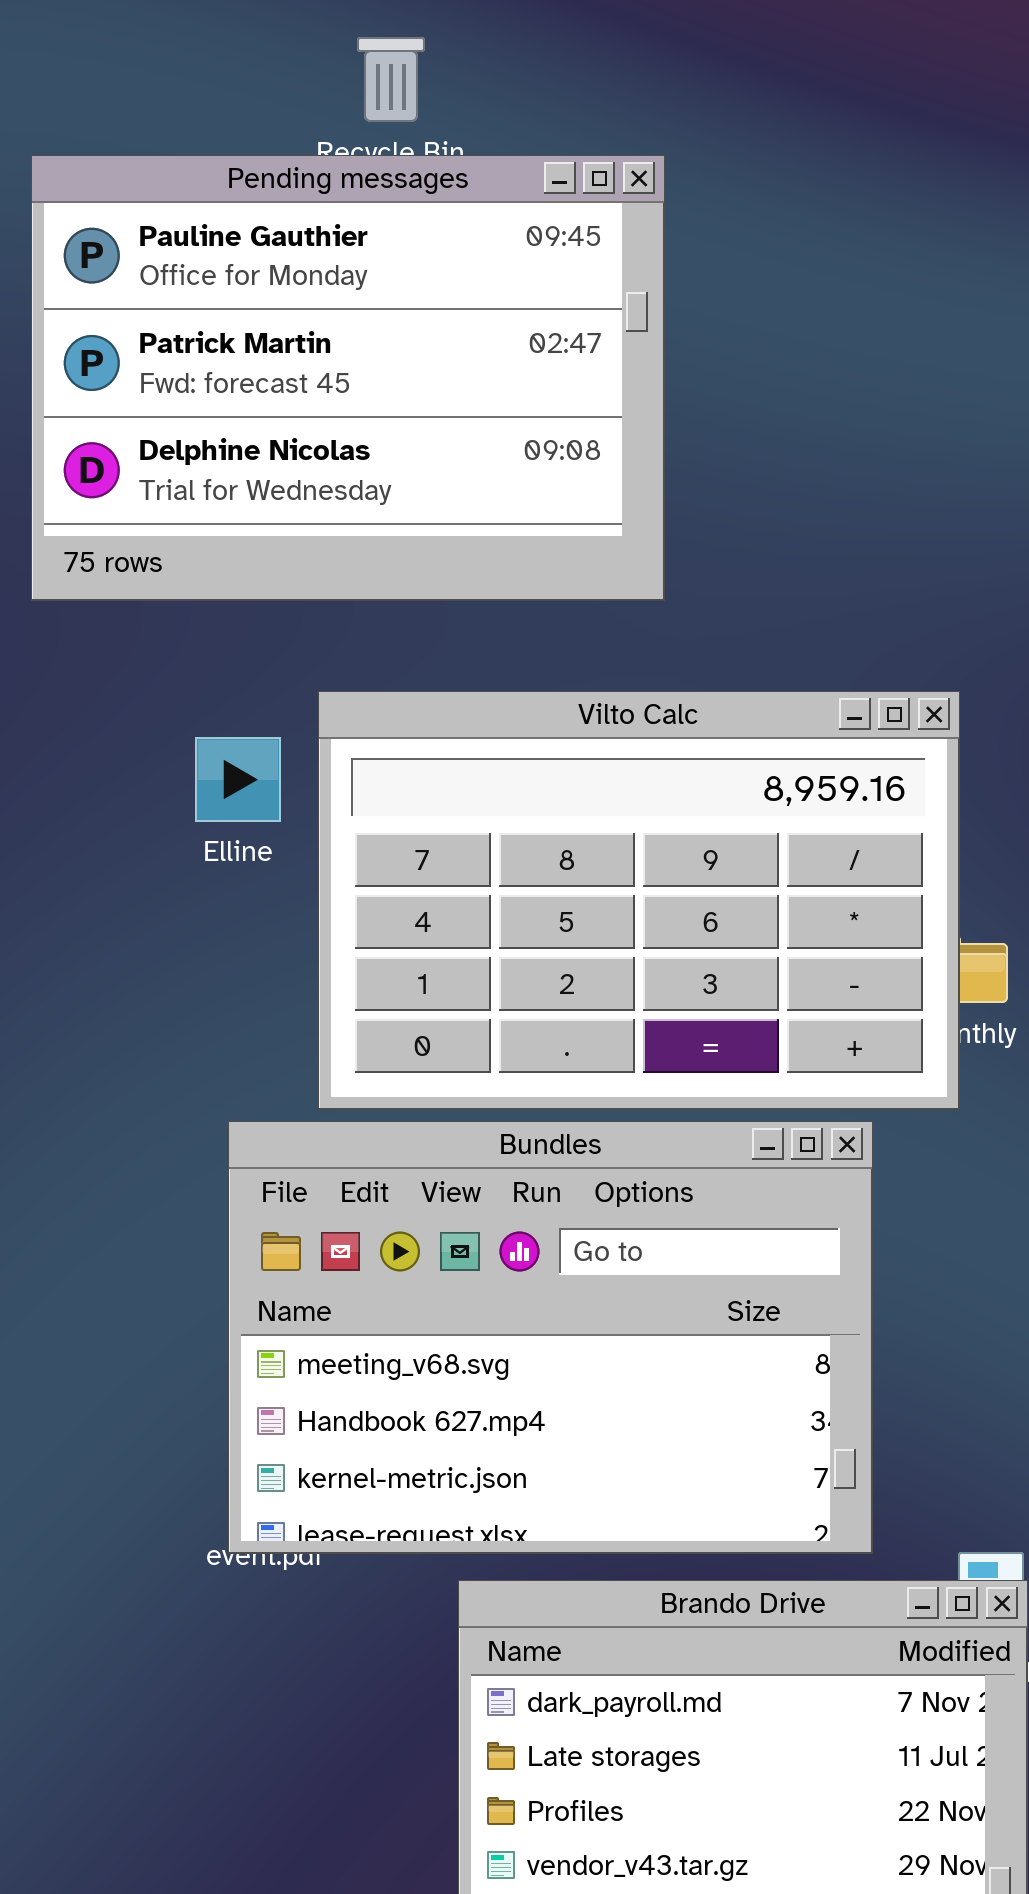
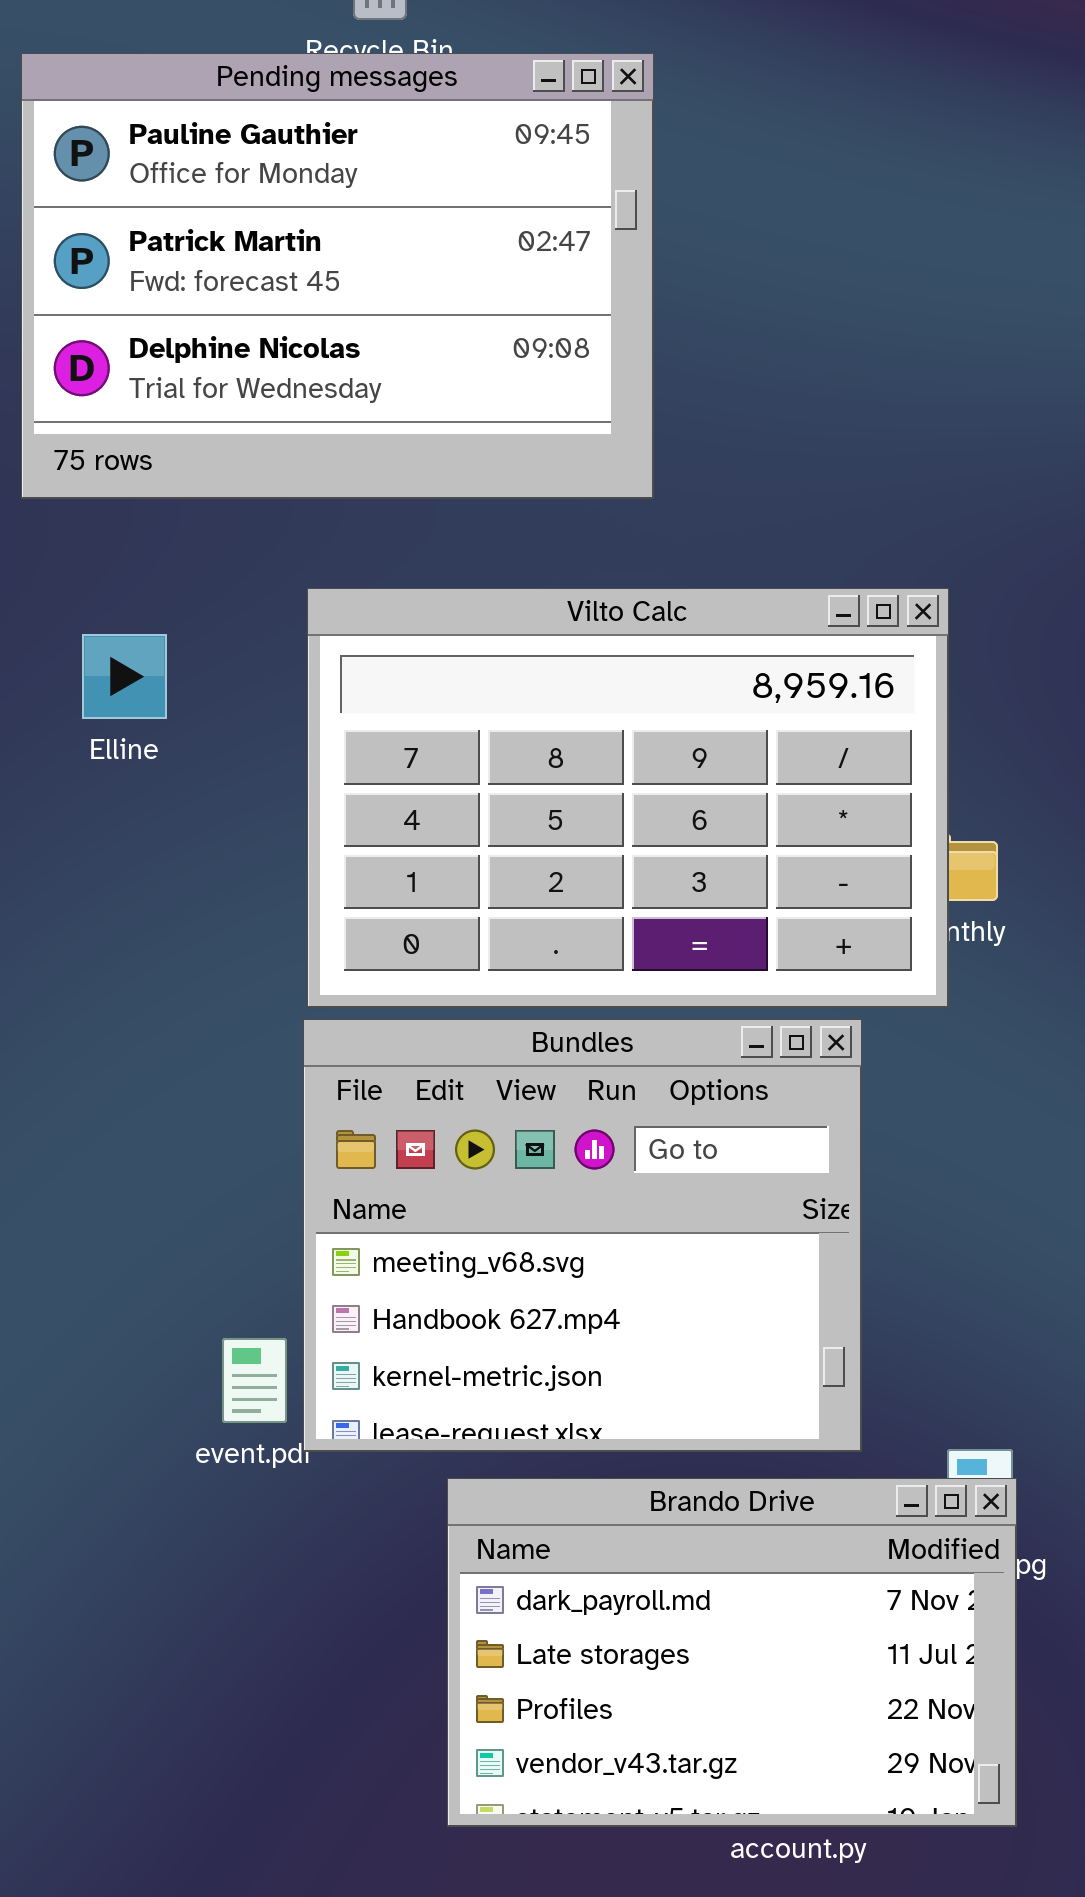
Elline: [195,737,281,822] -> [82,634,167,719], moved
Bundles: [228,1121,873,1554] -> [303,1019,862,1452], resized

